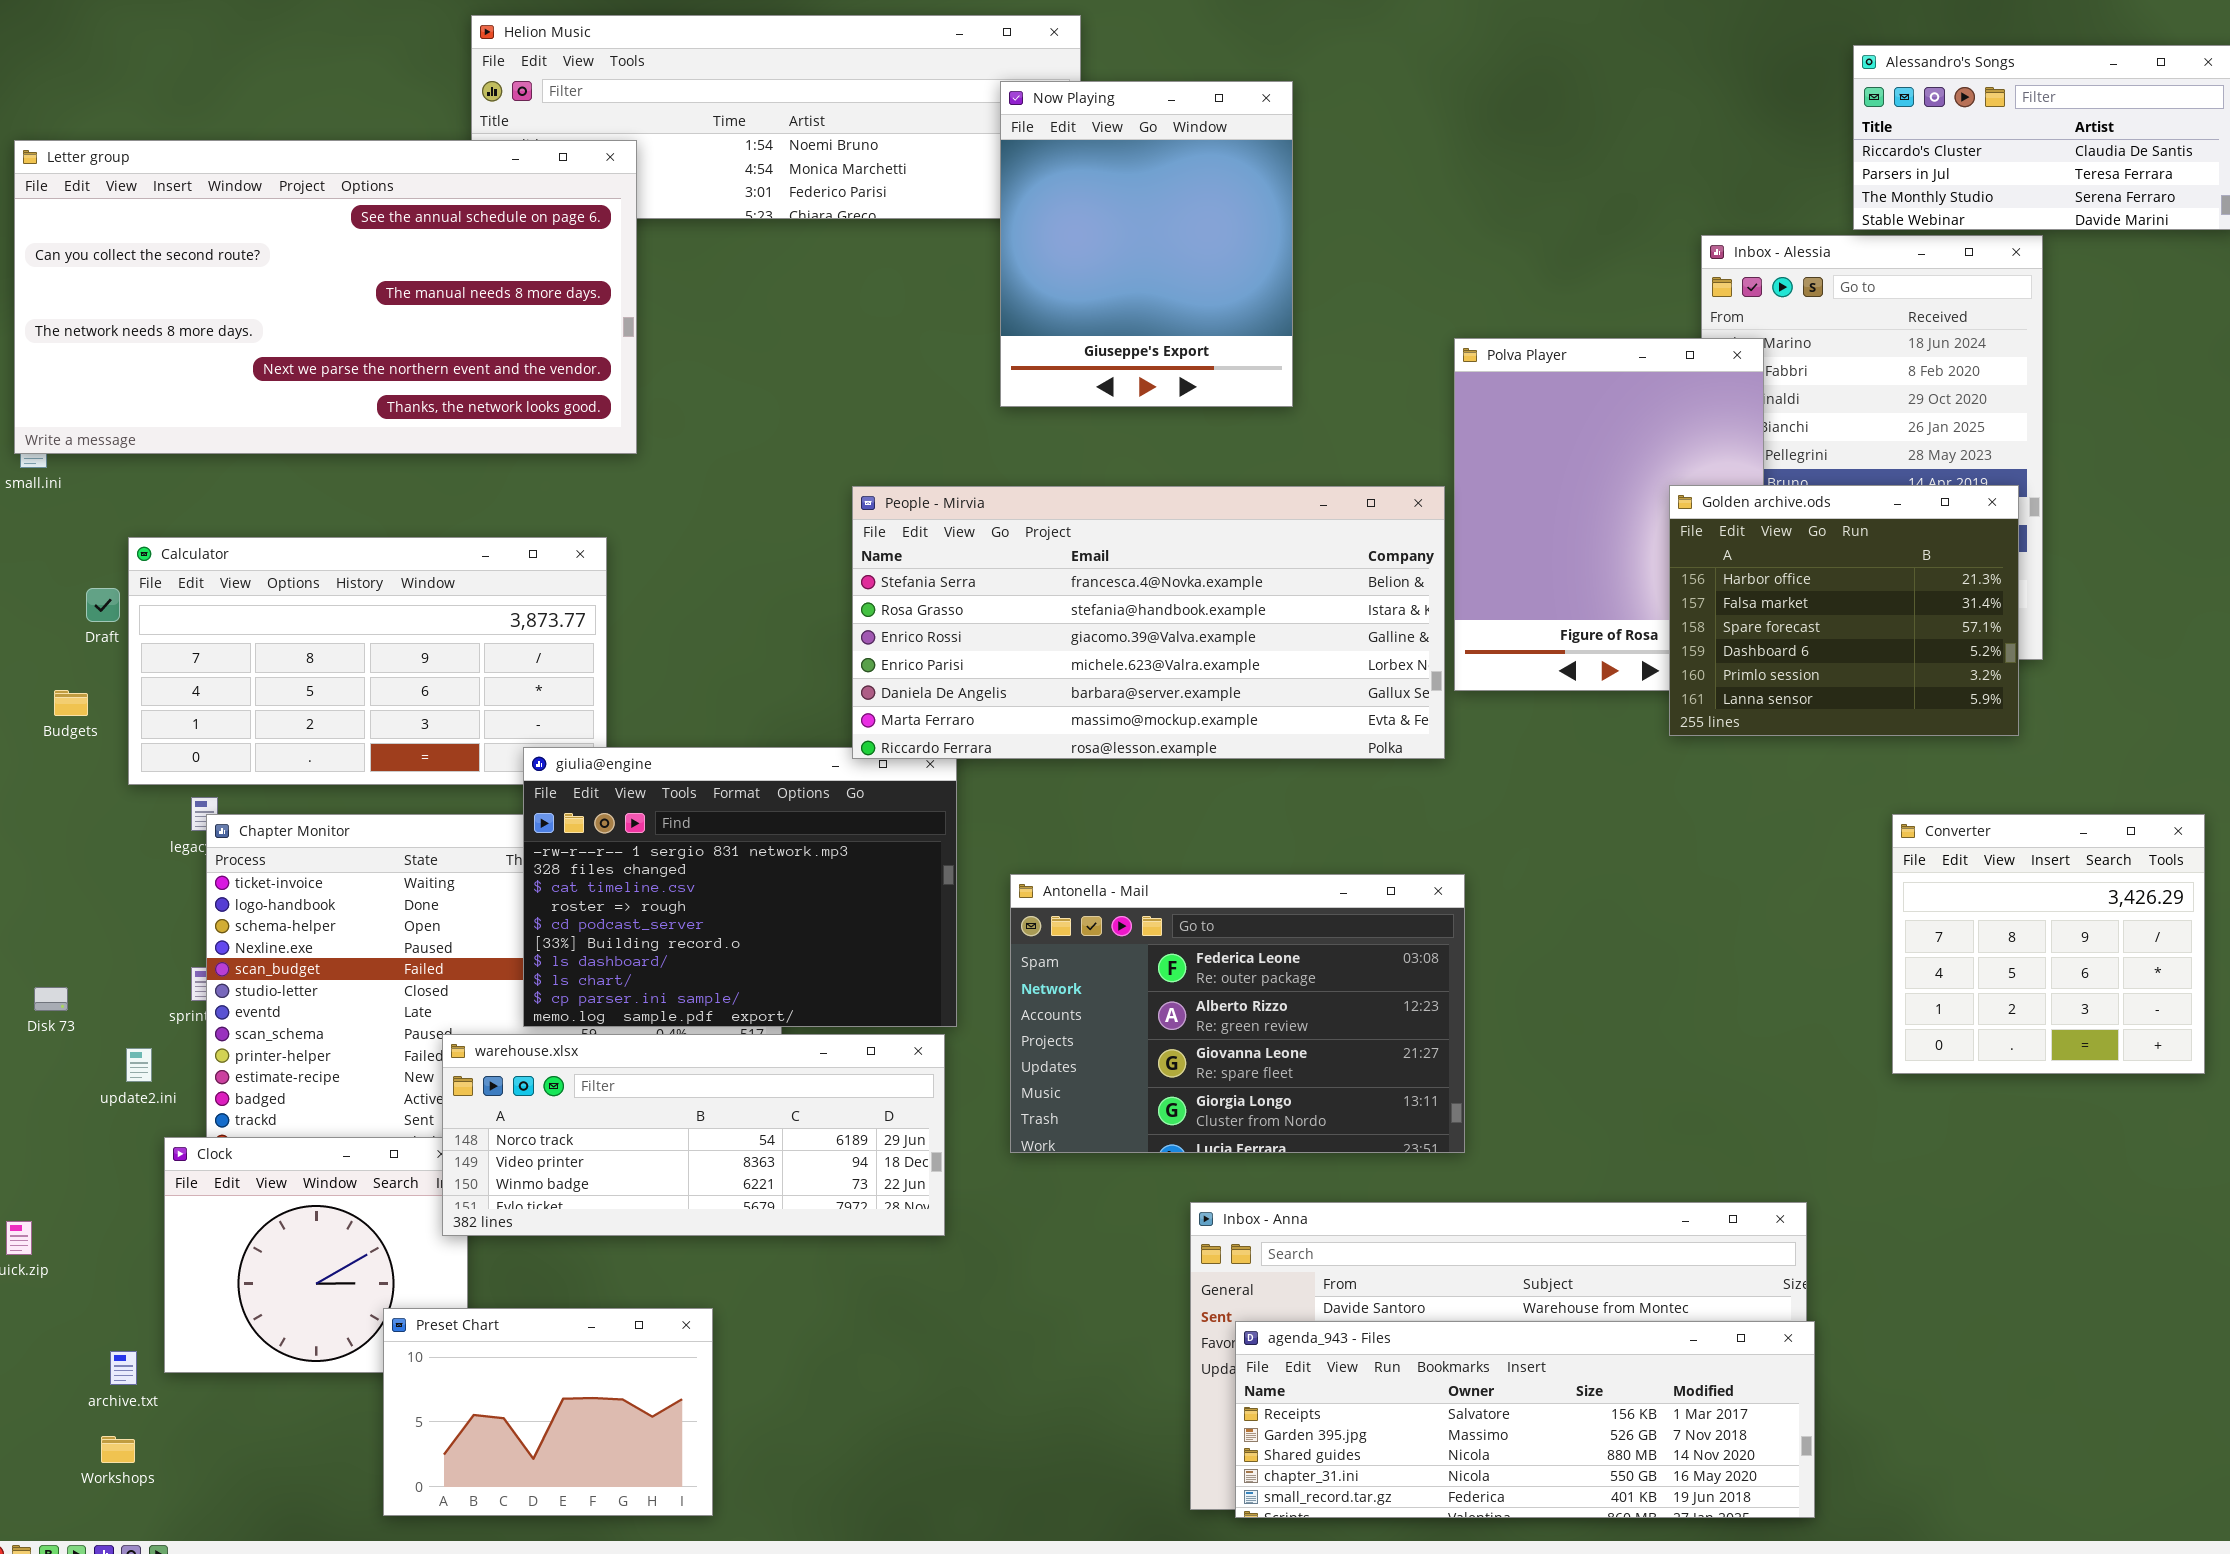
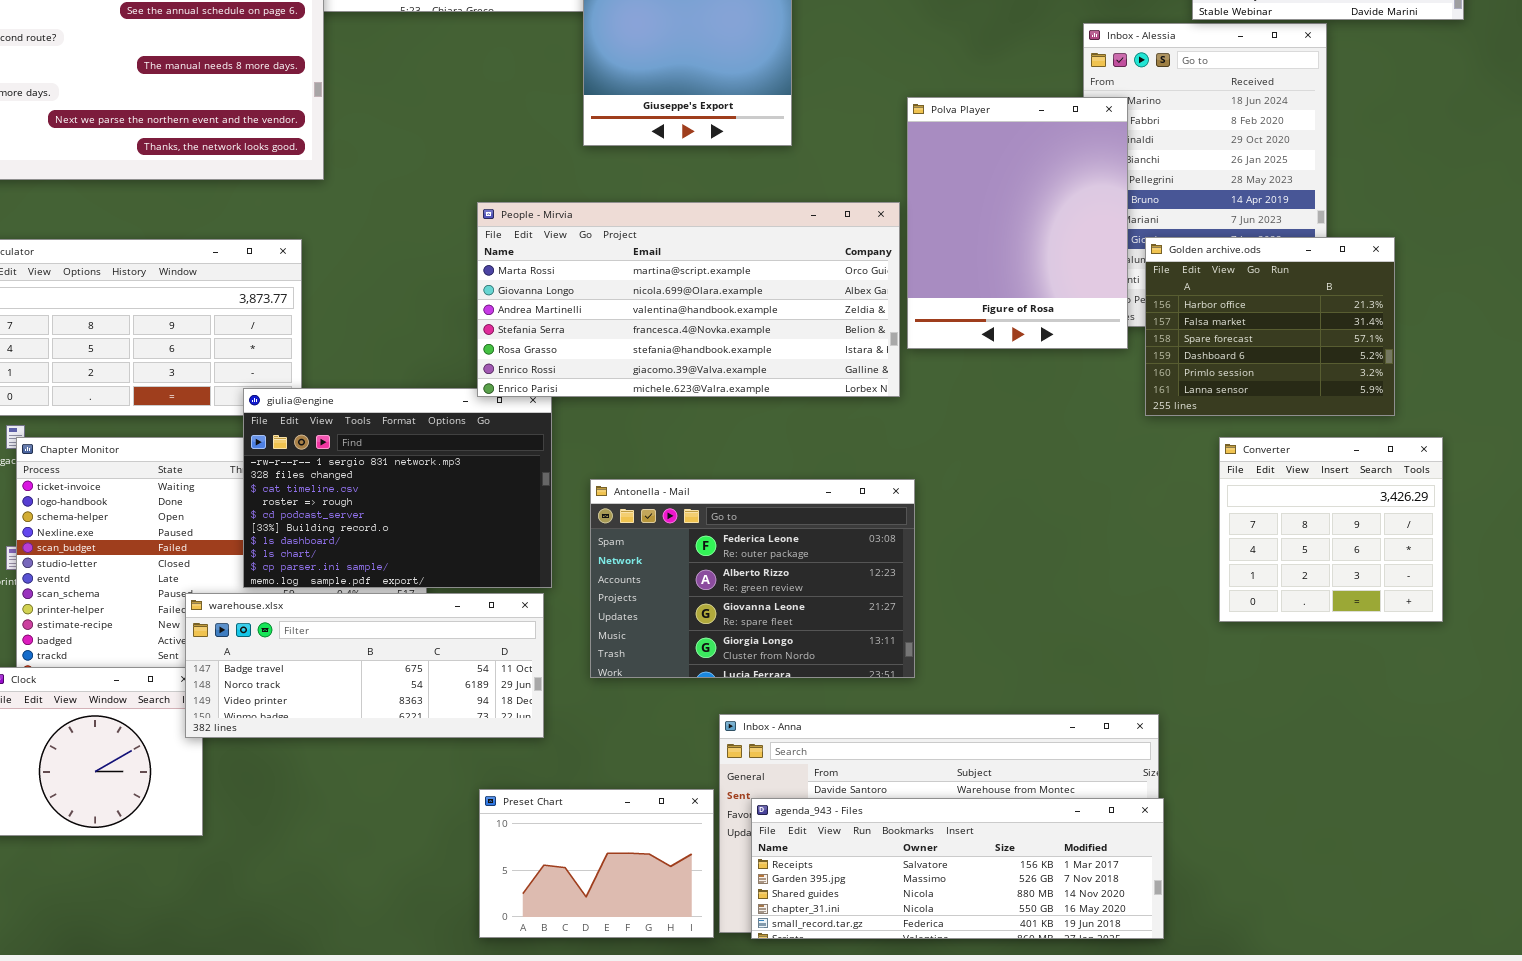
Golden archive.ods: [1669,485,2019,736] -> [1145,237,1395,416], moved
People - Mirvia: [852,486,1445,759] -> [477,202,900,397], scrolled up 3 rows
warehouse.xlsx: [442,1034,945,1236] -> [185,593,544,738], scrolled up 1 row
Preset Chart: [383,1308,713,1516] -> [479,789,714,938], moved

